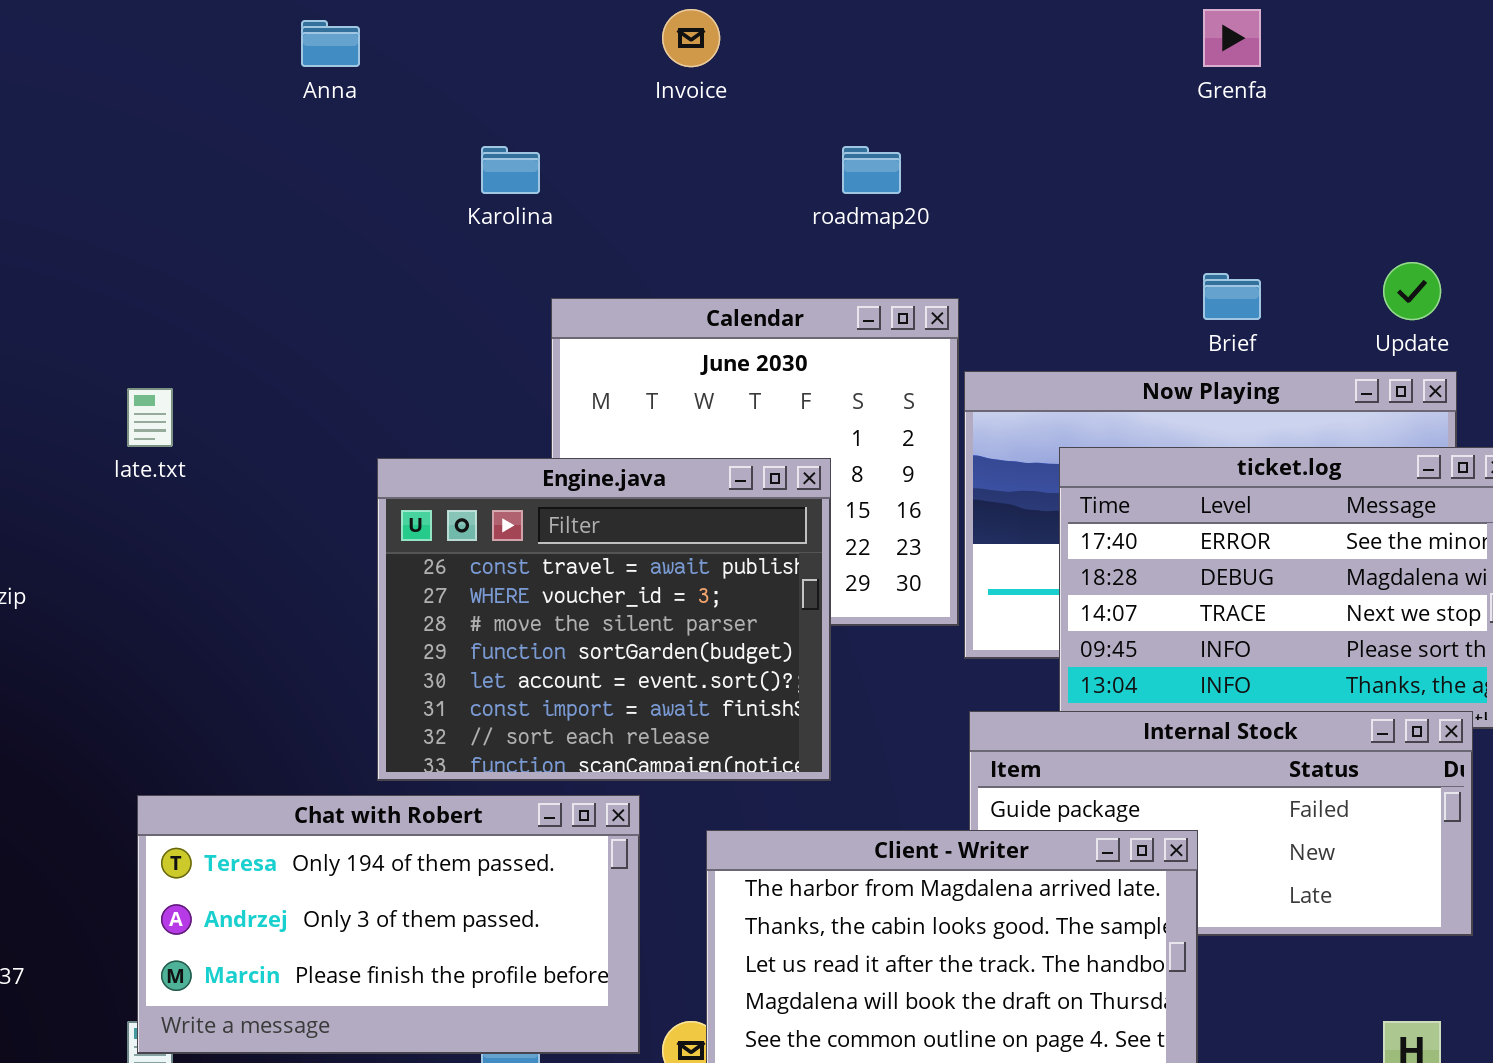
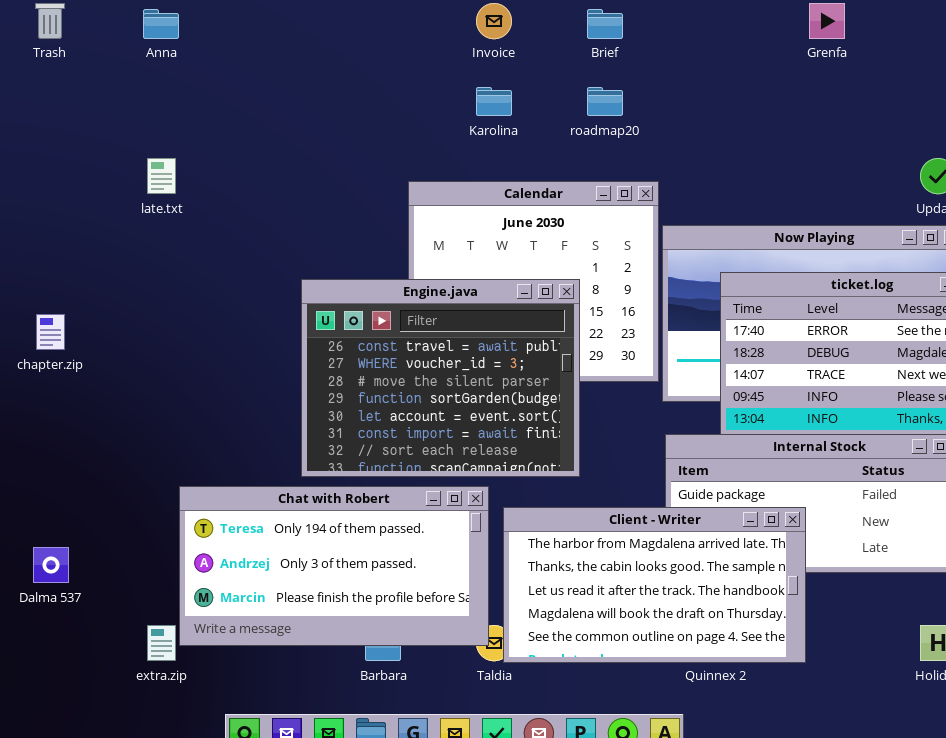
Anna: [301,20,360,67] -> [143,9,179,39], moved
Karolina: [481,146,540,194] -> [476,87,512,116], moved
Brief: [1203,273,1261,320] -> [587,9,623,39], moved
late.txt: [127,388,173,447] -> [147,158,176,194], moved
Chat with Robert: [137,795,640,1054] -> [179,486,489,646], moved

